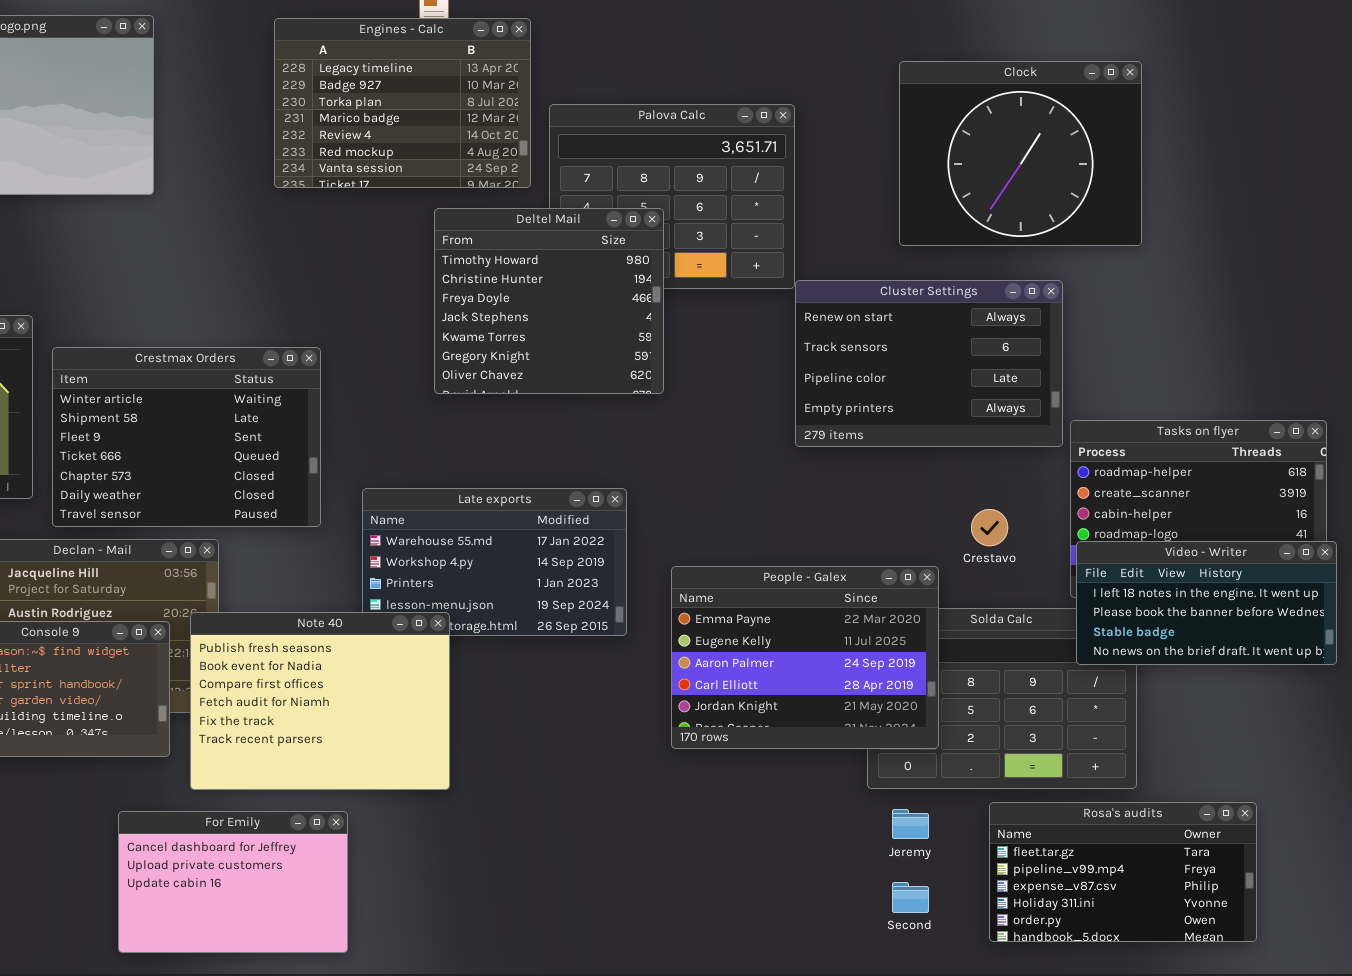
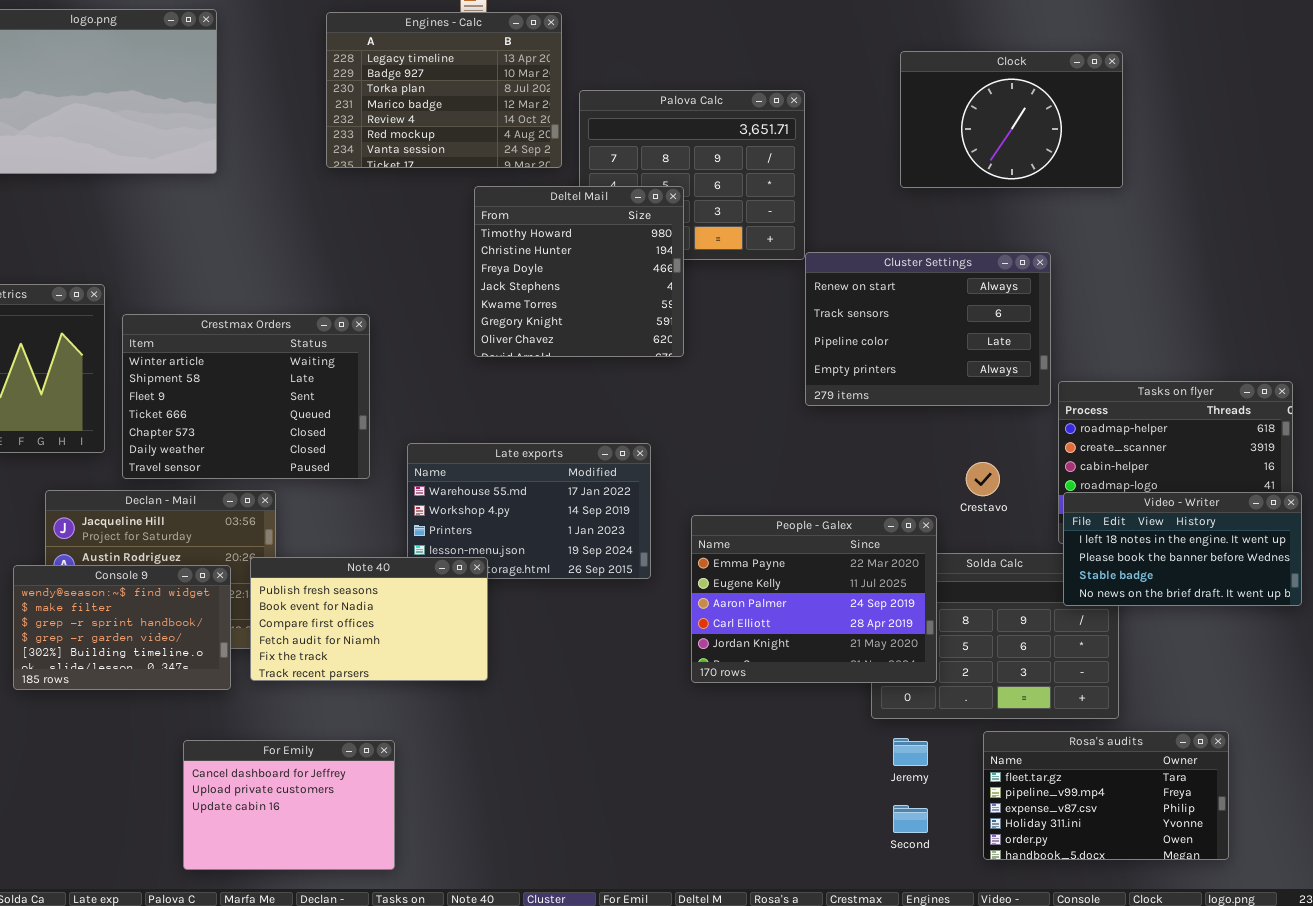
Clock: [899,61,1142,246] -> [900,51,1123,188], resized
Note 40: [190,612,450,790] -> [250,557,488,681], resized

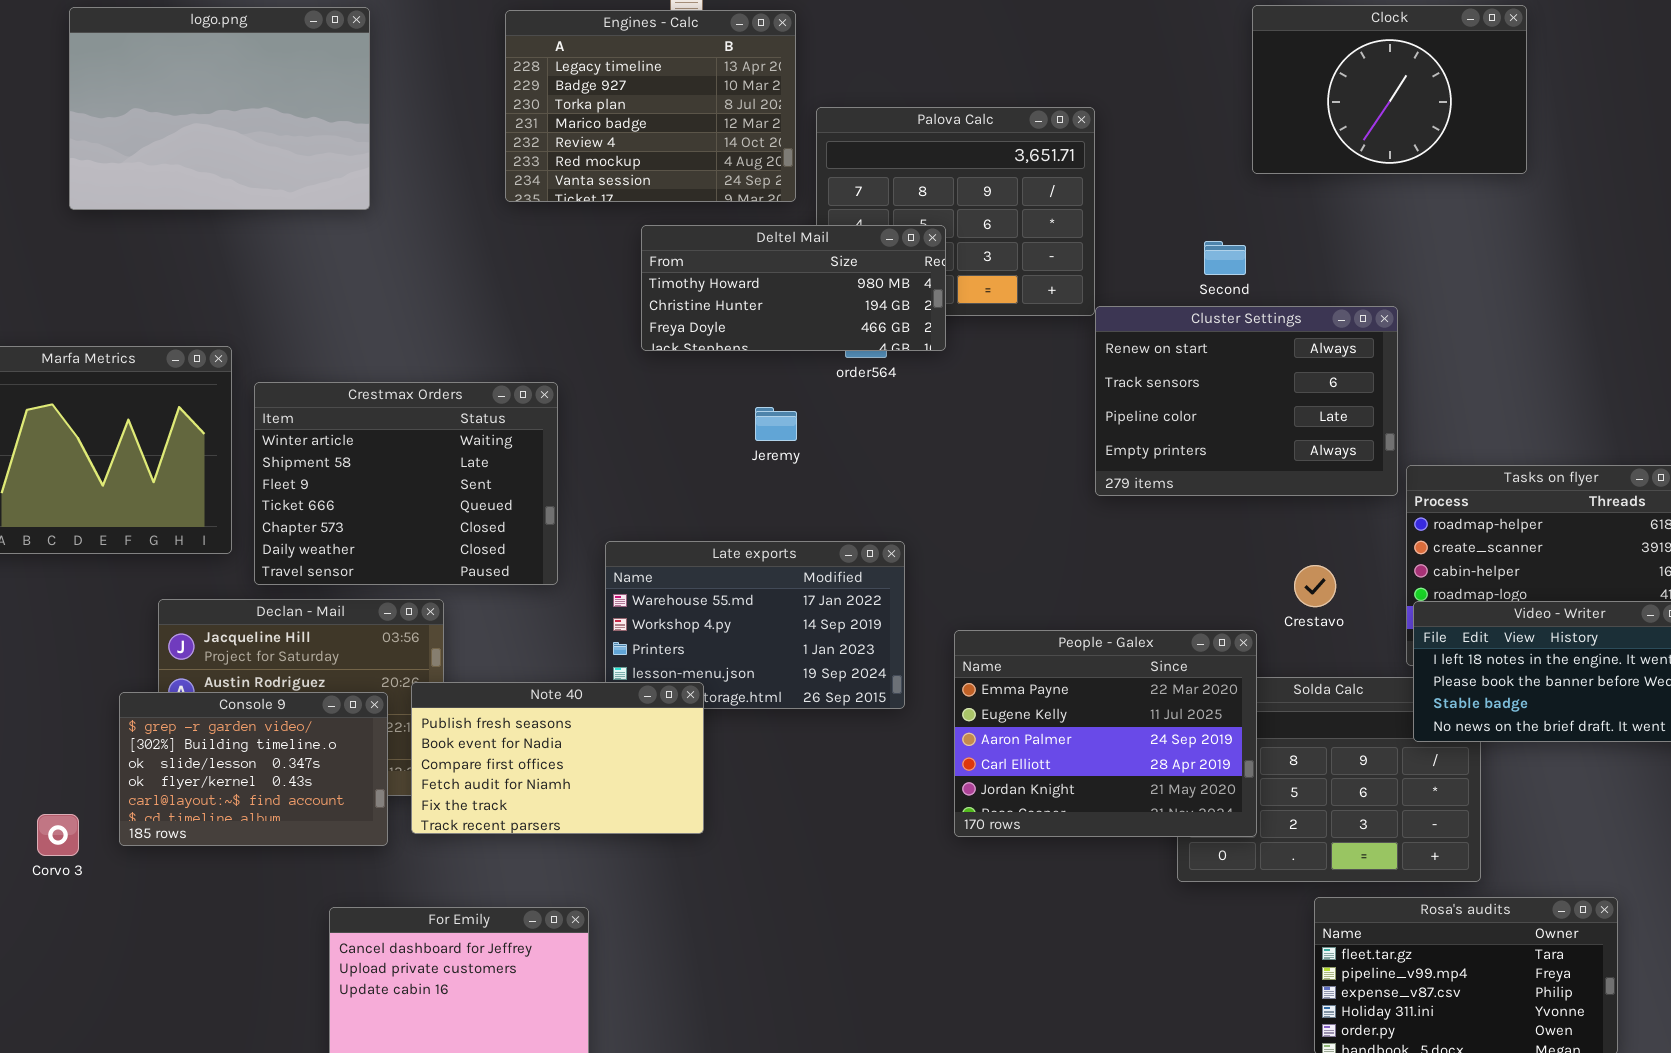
Clock: [900,51,1123,188] -> [1252,5,1527,174], moved
Deltel Mail: [474,186,684,357] -> [641,225,946,351], resized
Console 9: [13,565,231,690] -> [119,692,388,846], scrolled down 3 rows
Jeremy: [893,738,928,766] -> [755,407,797,441], moved
Second: [893,805,928,833] -> [1204,241,1246,275], moved

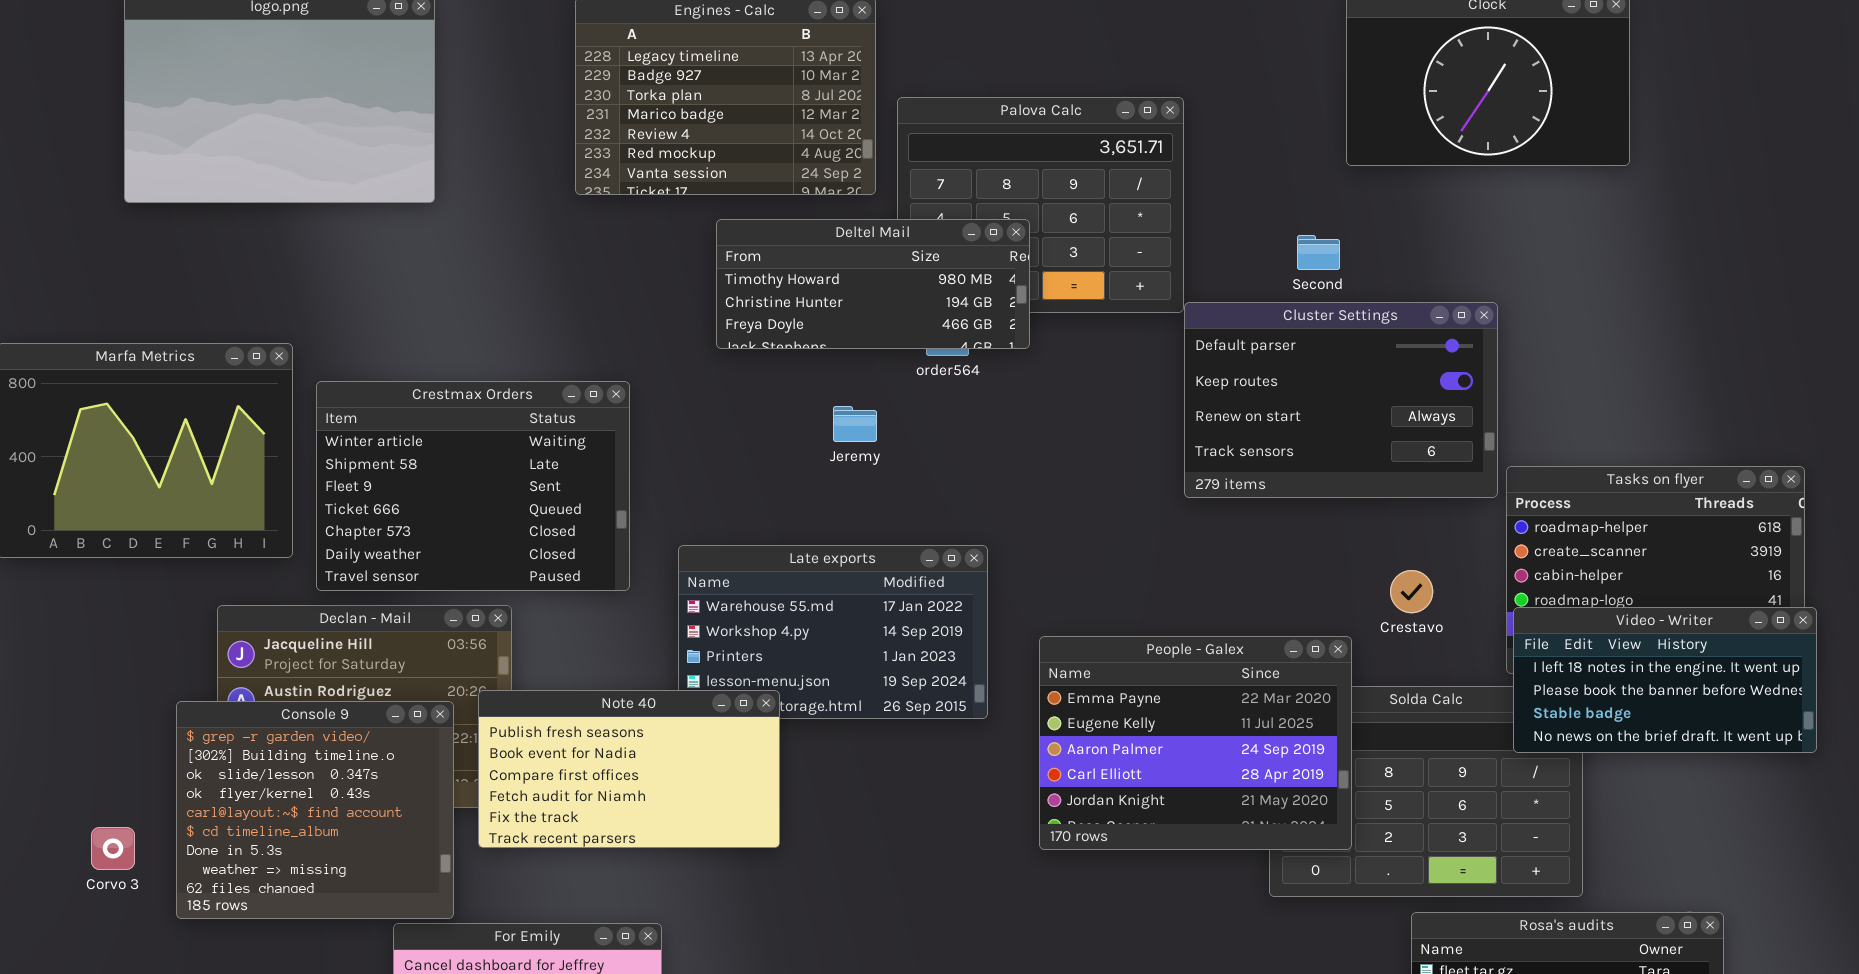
Cluster Settings: [1095,306,1398,496] -> [1184,302,1498,498], scrolled up 2 rows
Console 9: [119,692,388,846] -> [176,701,454,919], resized

